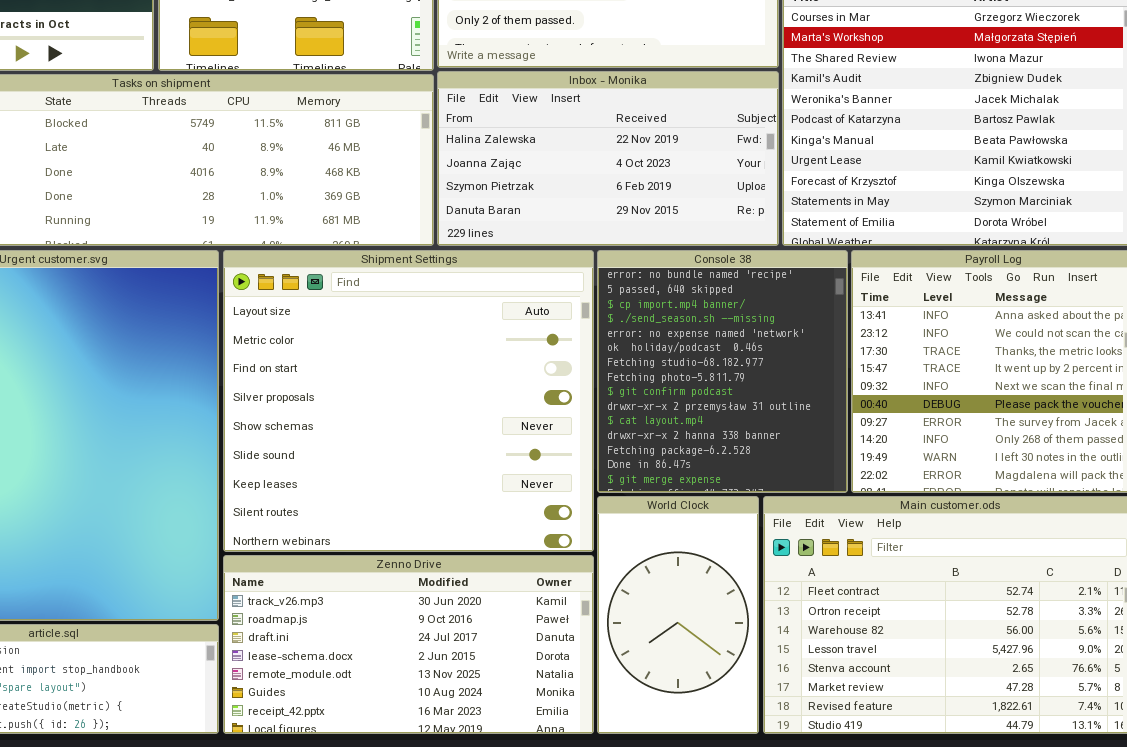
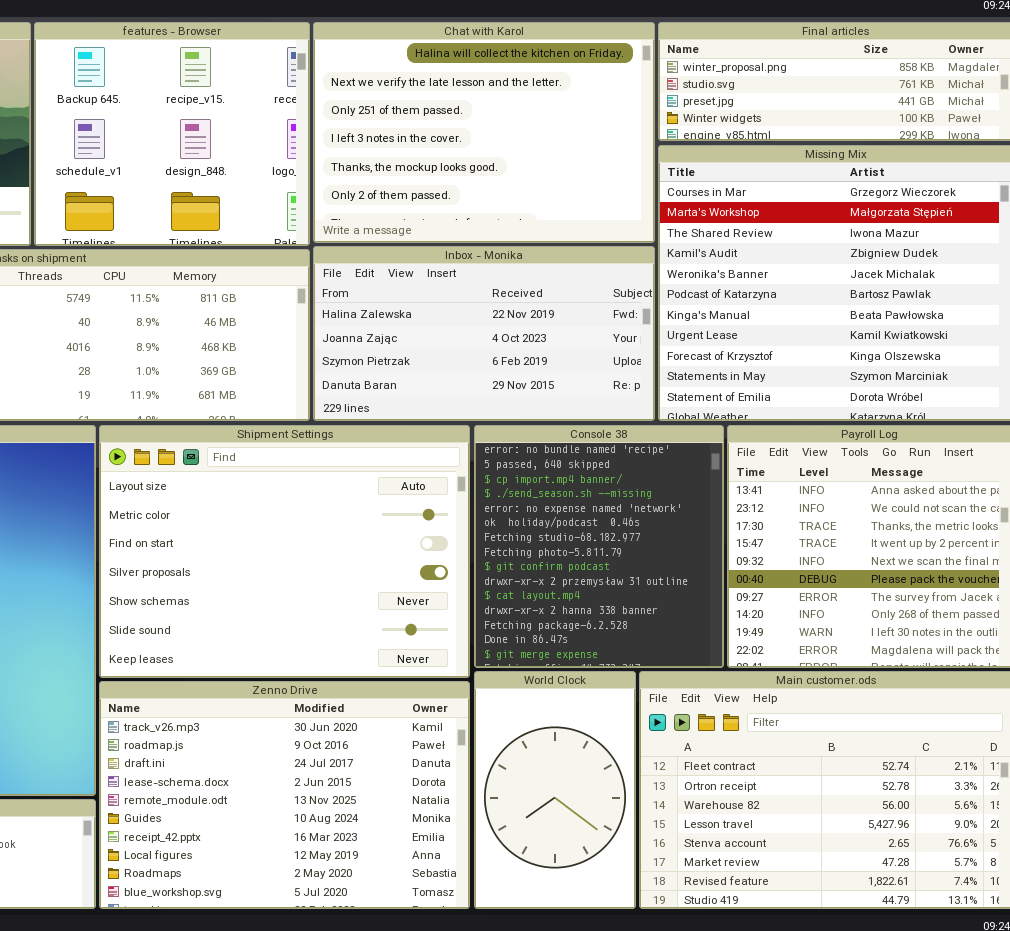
Shipment Settings: [223,250,594,552] -> [99,425,470,678], resized
Zenno Drive: [223,555,594,734] -> [99,681,470,909], resized

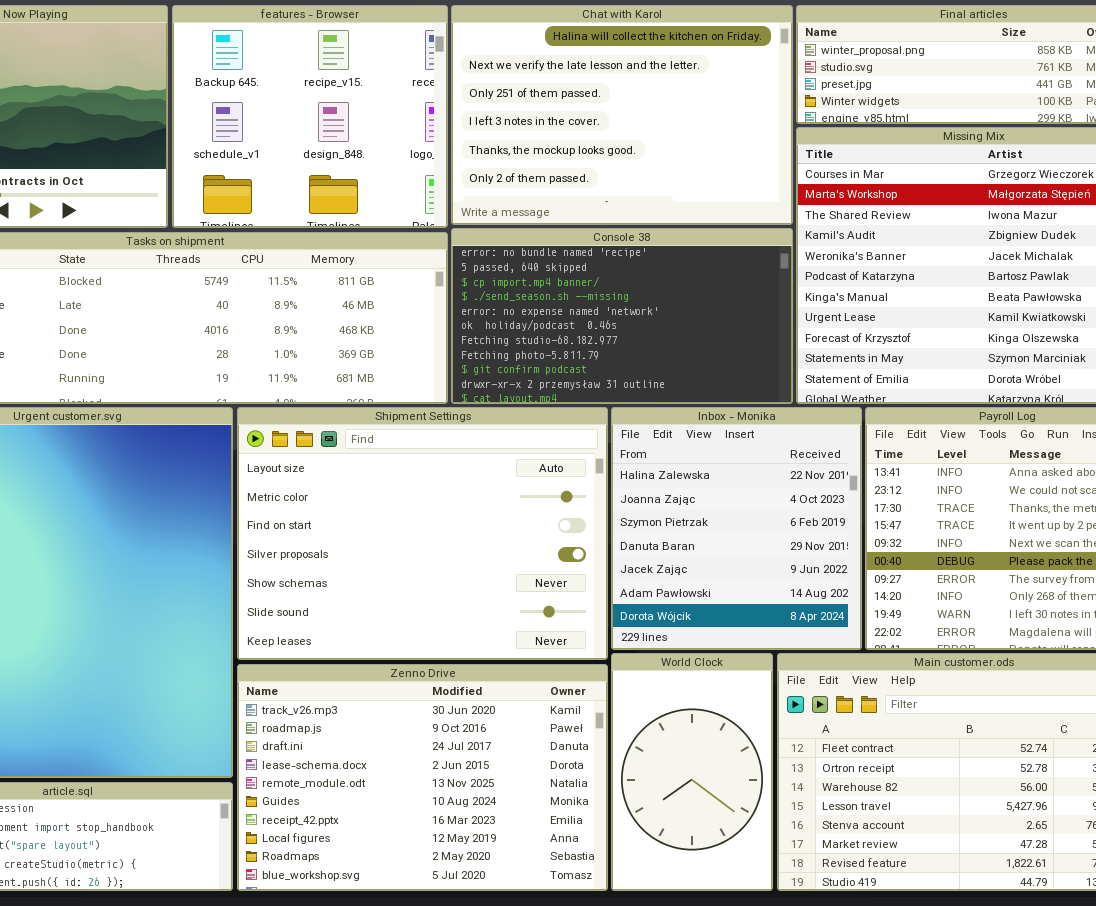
Inbox - Monika: [313,246,655,421] -> [611,407,862,650], moved, resized
Console 38: [474,425,724,668] -> [451,228,793,404], moved, resized

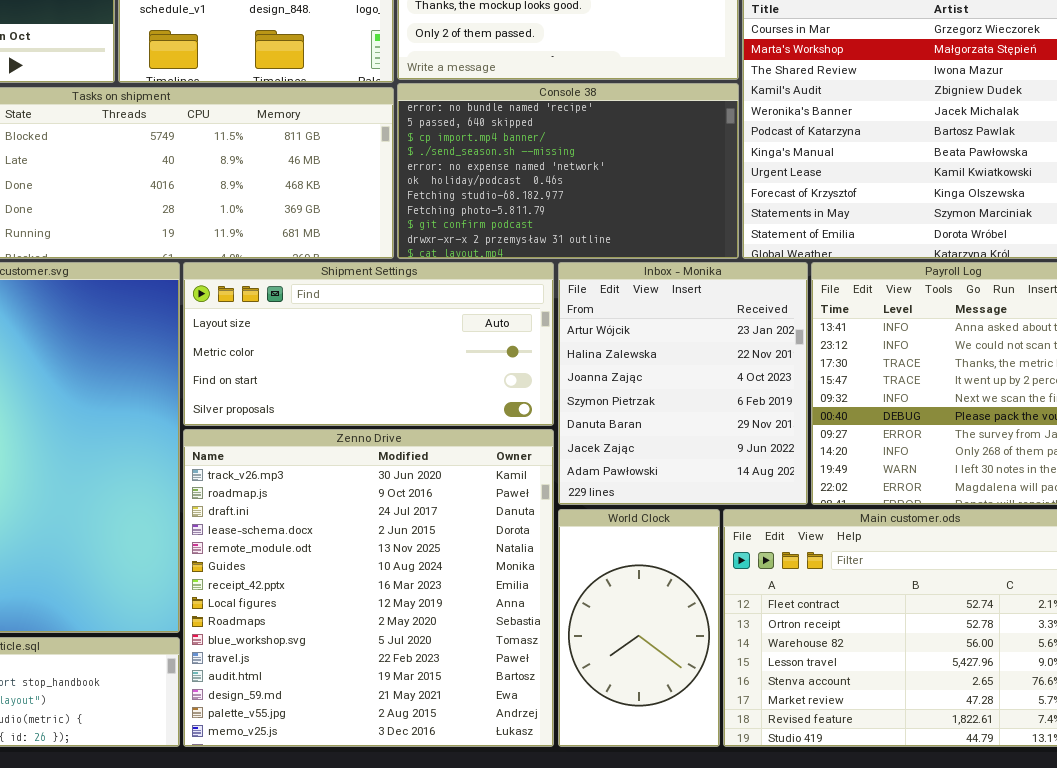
Shipment Settings: [237,407,608,660] -> [183,262,554,426], resized
Inbox - Monika: [611,407,862,650] -> [558,262,808,505], scrolled up 1 row
Zenno Drive: [237,664,608,891] -> [183,429,554,747], resized

